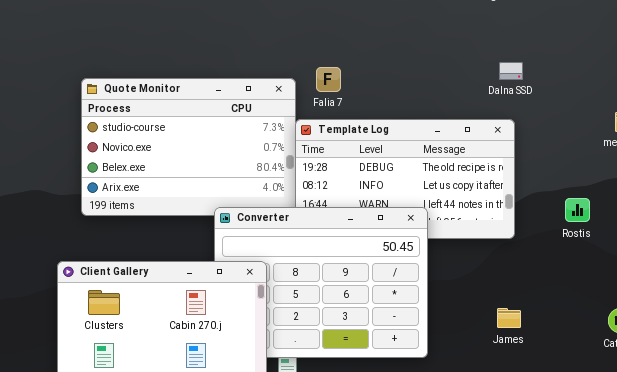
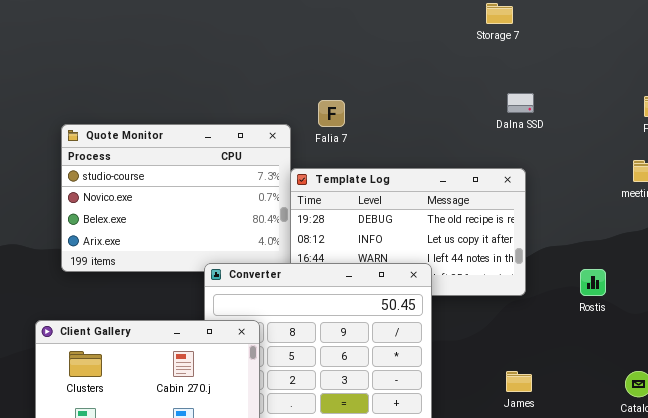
Dalna SSD: [499,62,523,80] -> [507,93,534,113], moved
Falia 7: [316,67,341,92] -> [318,100,345,127], moved
Rostis: [565,198,590,222] -> [580,269,606,296], moved

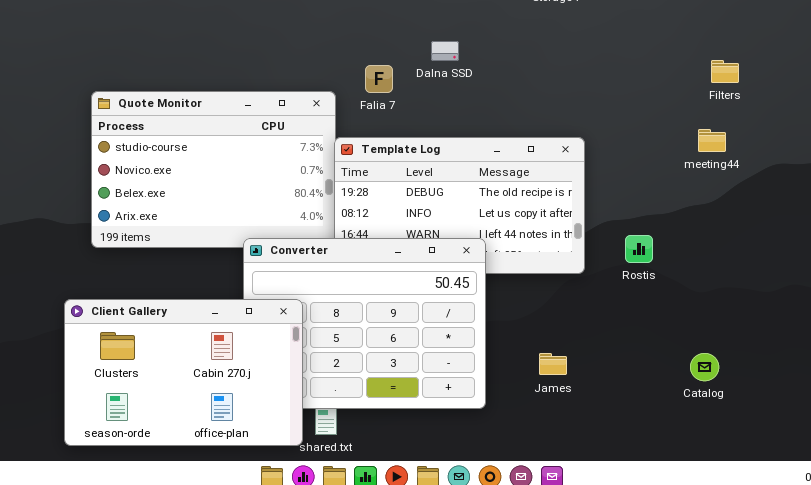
Dalna SSD: [507,93,534,113] -> [431,41,459,61], moved
Rostis: [580,269,606,296] -> [625,235,653,263], moved
James: [506,371,532,392] -> [539,353,567,375], moved

